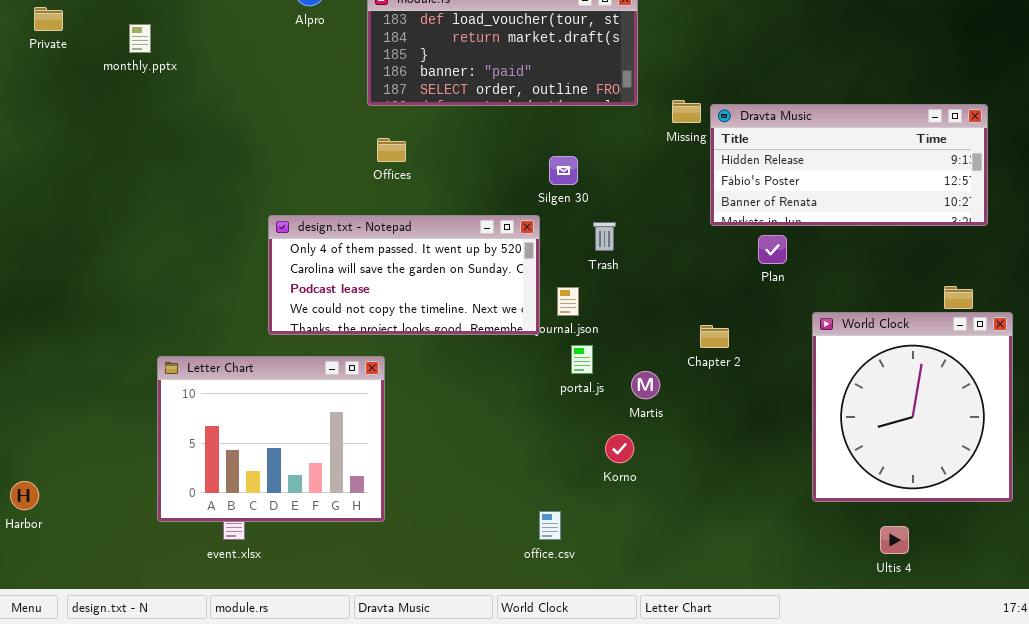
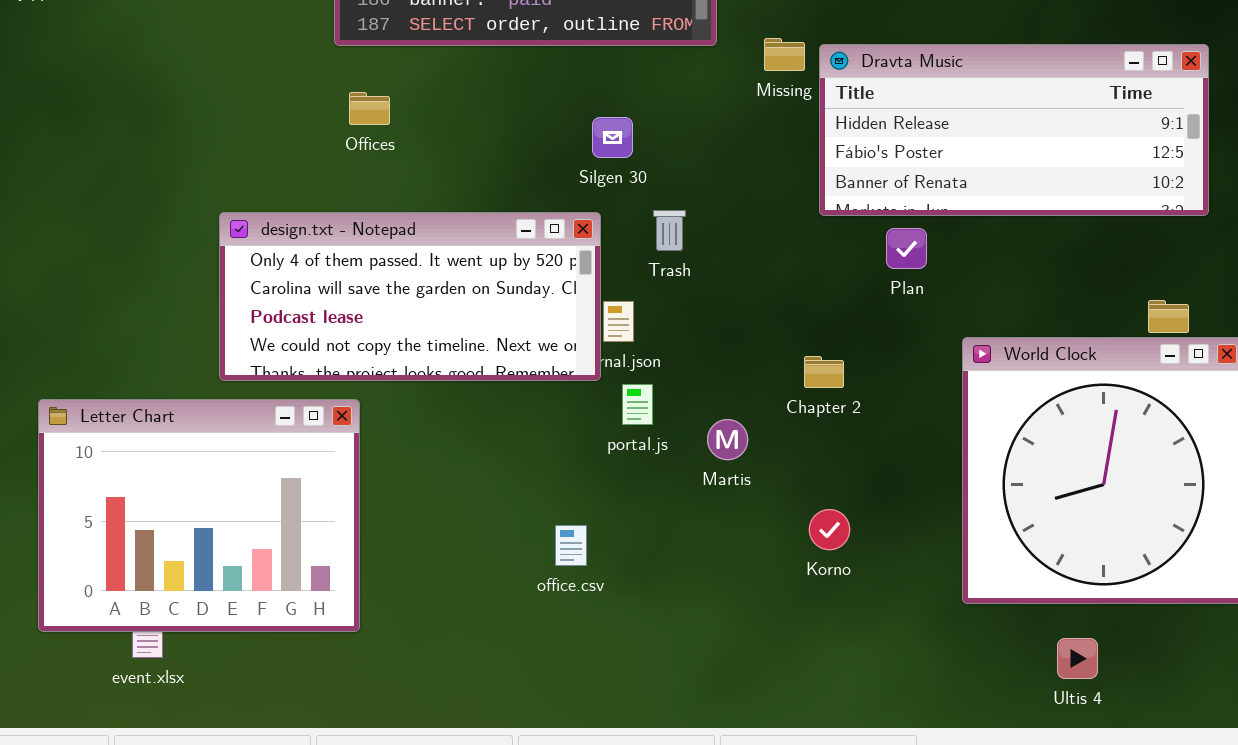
design.txt - Notepad: [268,215,540,335] -> [219,212,601,381], moved
Korno: [605,434,634,463] -> [809,509,850,550], moved
office.csv: [539,511,561,540] -> [555,525,587,566], moved

